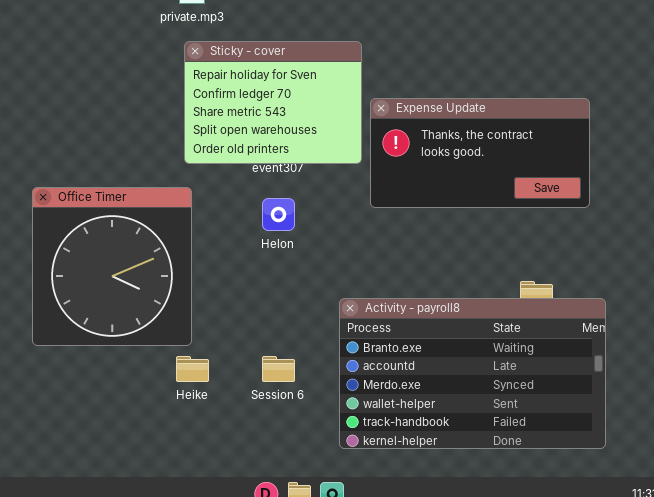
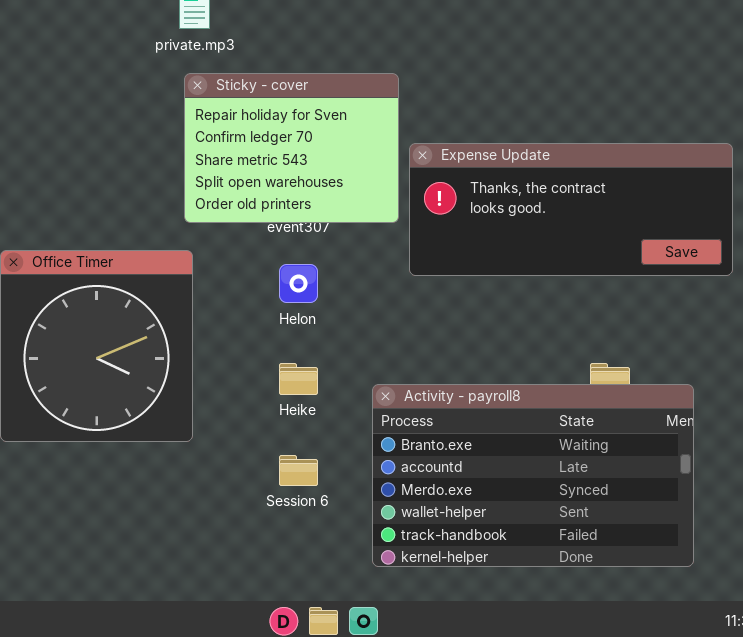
Expense Update: [370,98,590,208] -> [409,143,733,276], resized
Heike: [176,356,209,382] -> [279,363,318,395], moved

